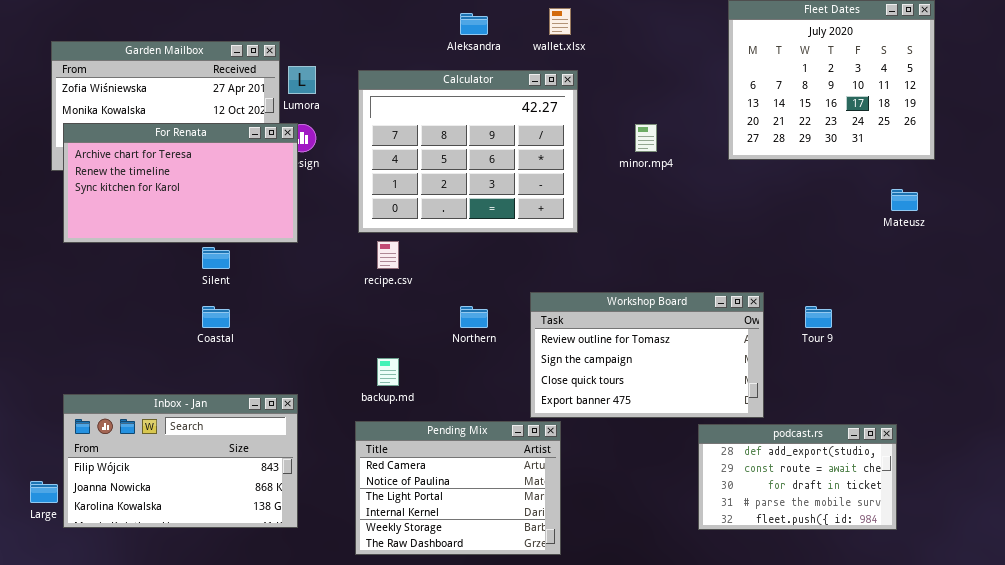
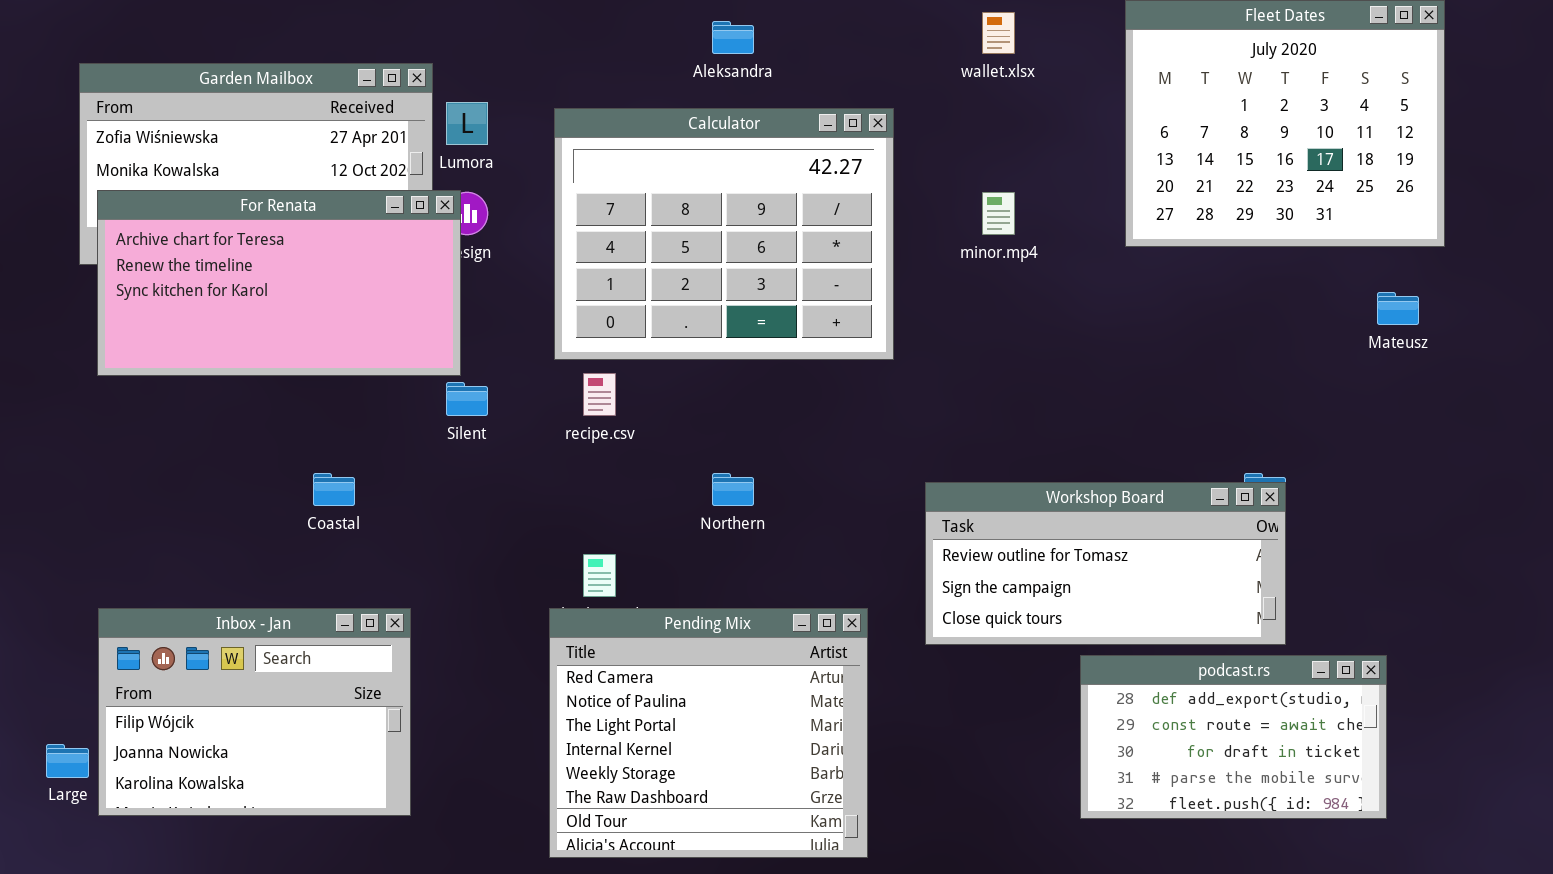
wallet.xlsx: [549,8,571,35] -> [982,12,1015,54], moved
Silent: [202,247,230,269] -> [446,382,488,416], moved
Workshop Board: [530,292,764,418] -> [925,482,1286,645], moved, resized
Inbox - Jan: [63,394,298,528] -> [98,608,411,816], resized
Pending Mix: [355,421,561,555] -> [549,608,868,858], resized

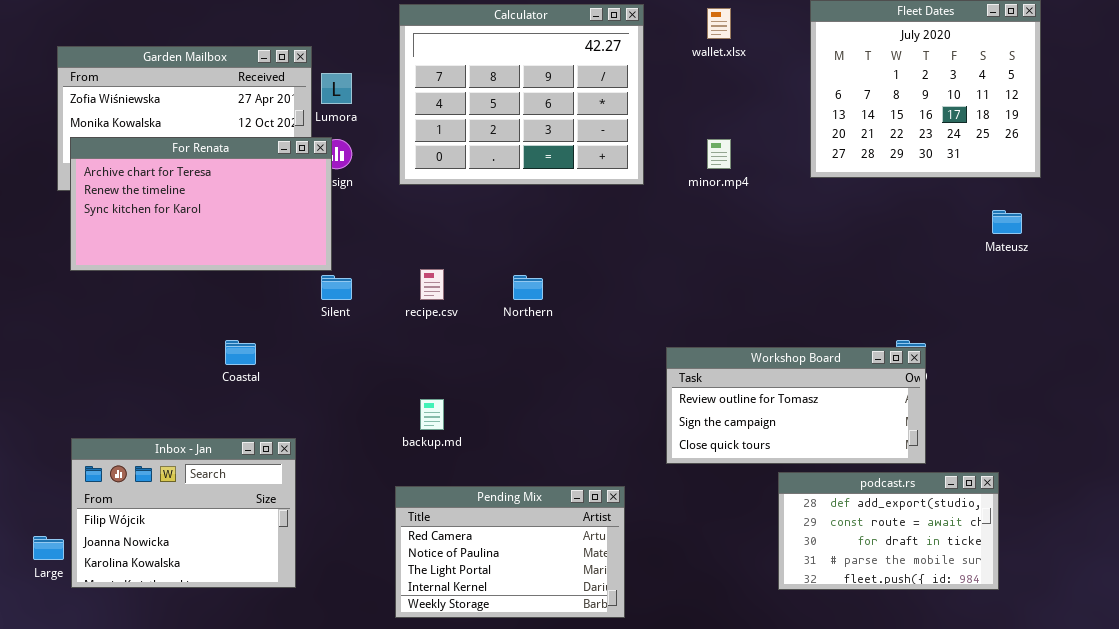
Calculator: [554,108,894,360] -> [399,4,644,185], moved
Northern: [712,473,754,506] -> [513,275,543,300], moved
Pending Mix: [549,608,868,858] -> [395,486,625,618], resized

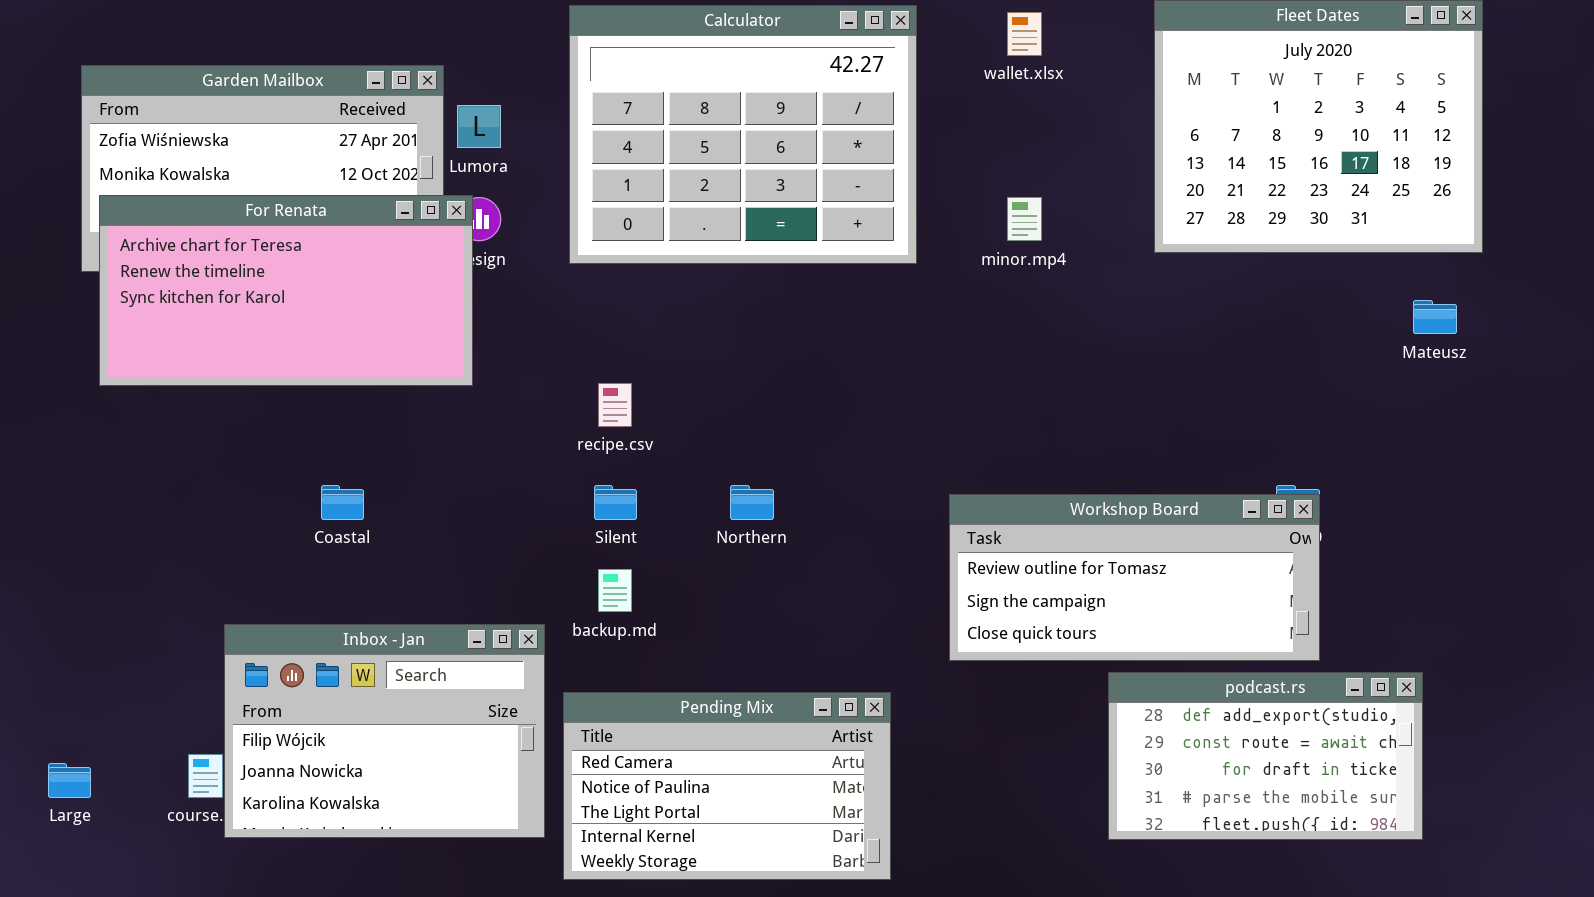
Silent: [321,275,352,300] -> [594,485,637,520], moved
Northern: [513,275,543,300] -> [730,485,774,520], moved
Inbox - Jan: [71,438,296,588] -> [224,624,545,838], moved

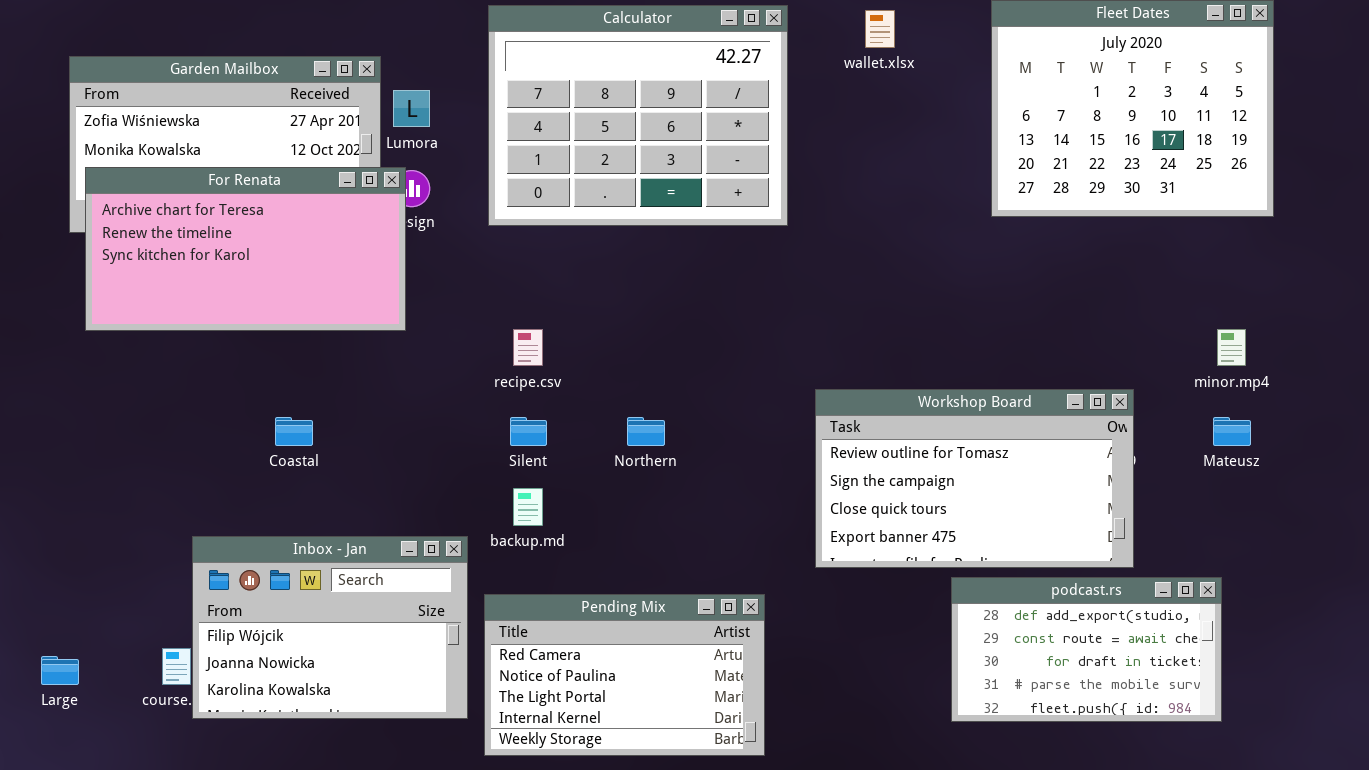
minor.mp4: [1007,197,1042,241] -> [1217,329,1246,366], moved
Mateusz: [1413,300,1457,334] -> [1213,417,1251,446], moved
Workshop Board: [949,494,1320,661] -> [815,389,1134,568], resized

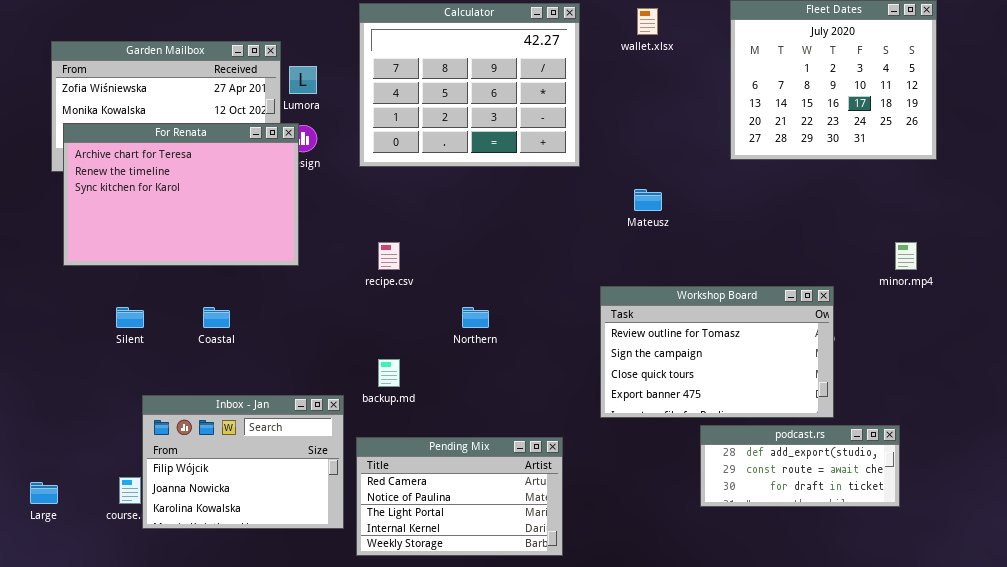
For Renata: [85,167,406,331] -> [63,123,299,266], resized
Silent: [510,417,547,446] -> [116,307,144,328], moved
Mateusz: [1213,417,1251,446] -> [634,189,662,211], moved
podcast.rs: [951,577,1222,722] -> [700,425,900,507], resized

